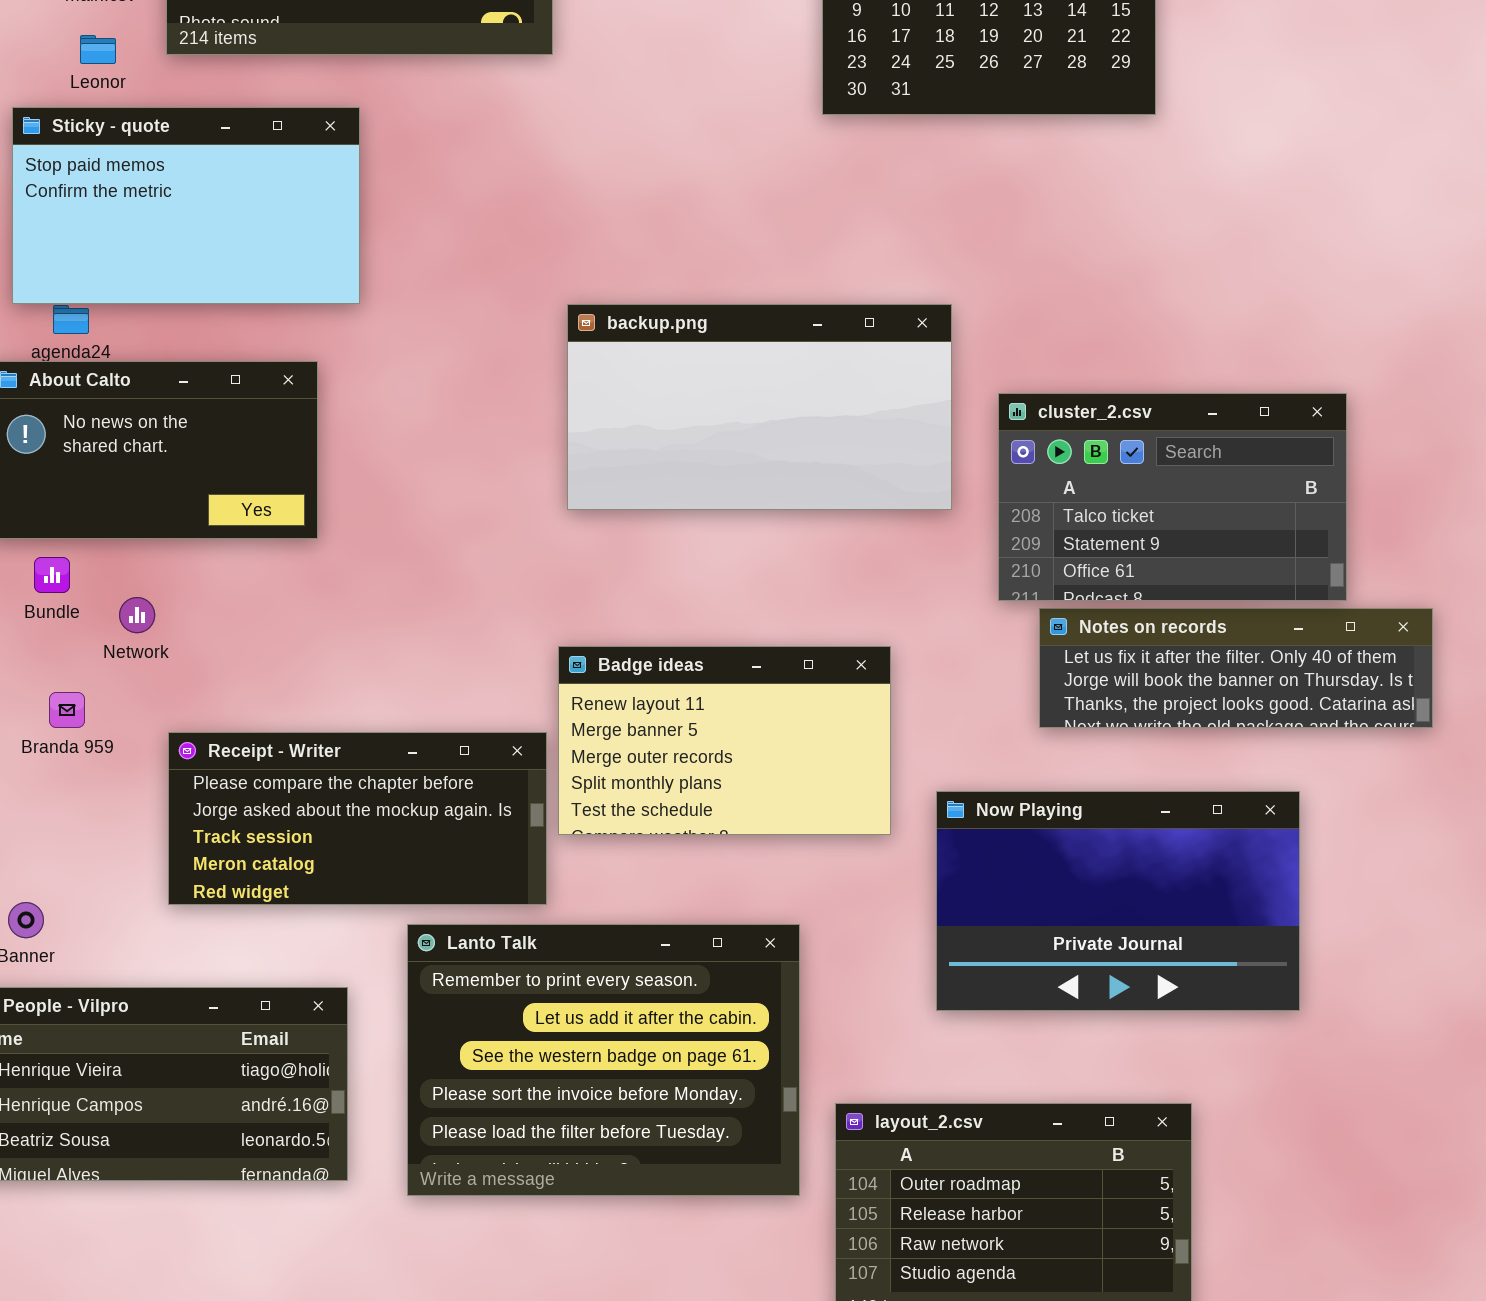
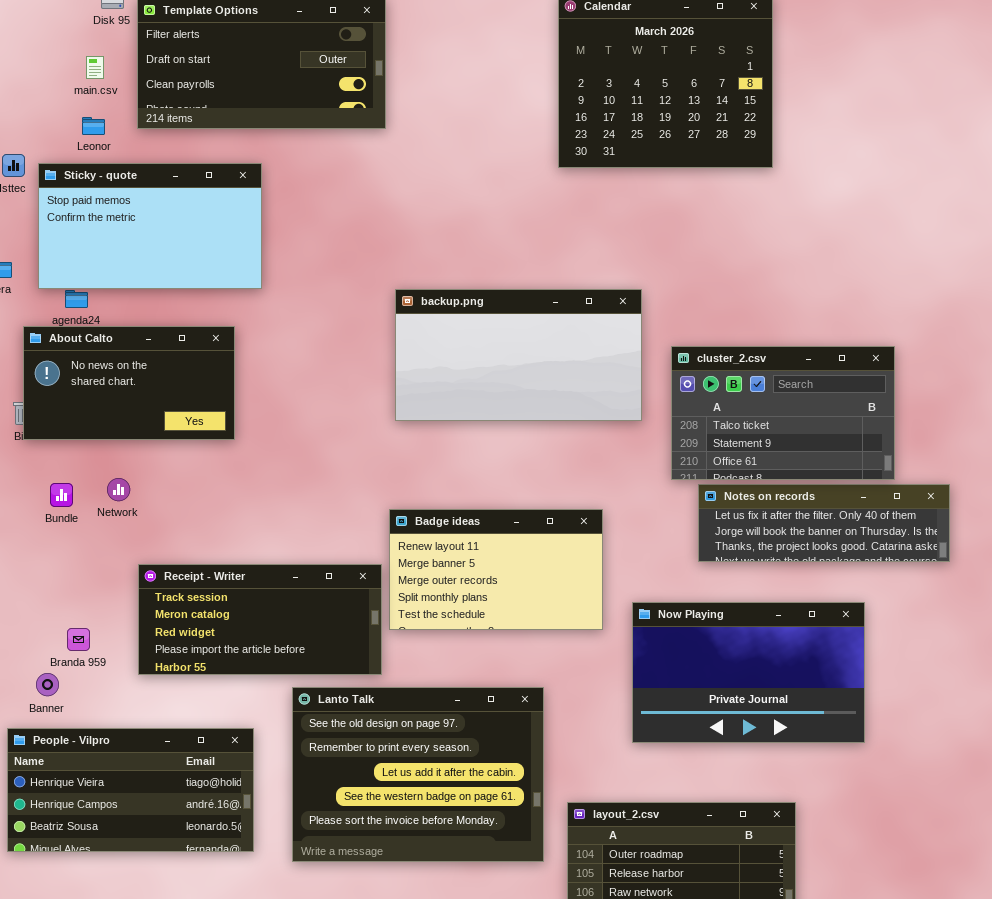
Bundle: [34,557,70,593] -> [50,483,73,507], moved
Branda 959: [49,692,85,728] -> [67,628,90,651], moved
Receipt - Writer: [168,732,547,905] -> [138,564,382,675], scrolled down 2 rows
Lanto Talk: [407,924,800,1196] -> [292,687,544,862], scrolled up 1 row

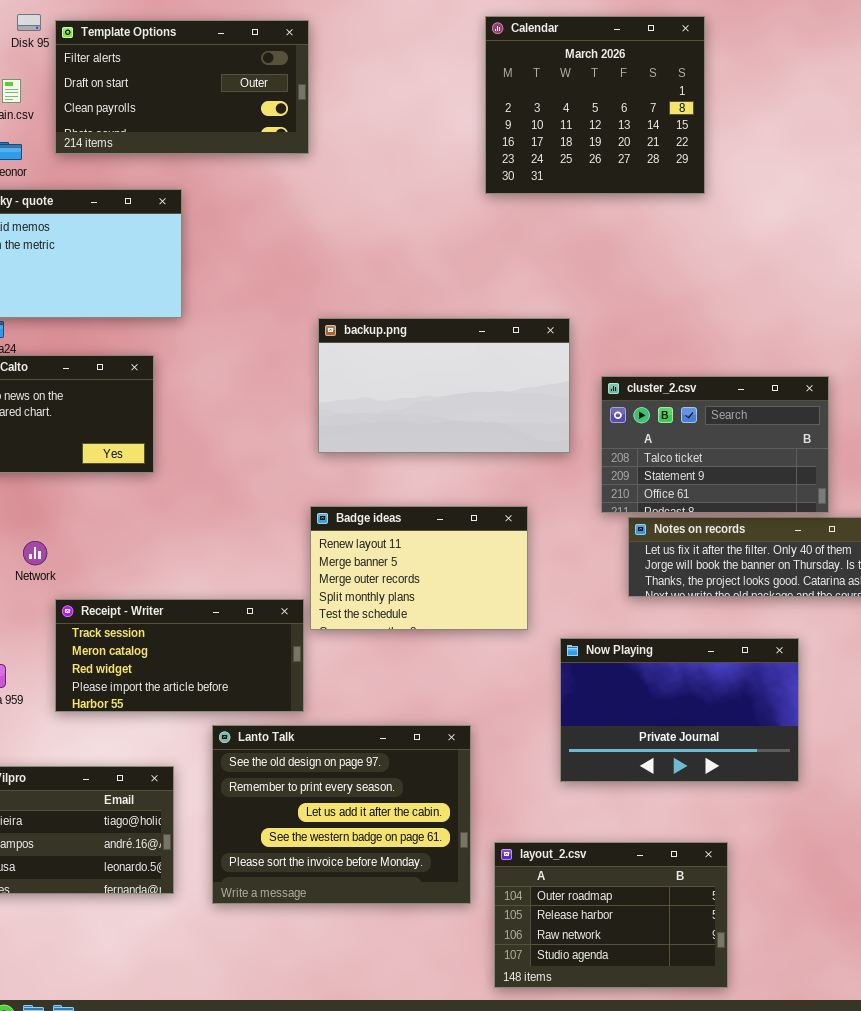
Network: [107,478,130,501] -> [23,541,47,565], moved
Badge ideas: [389,509,603,630] -> [310,506,528,630], moved

